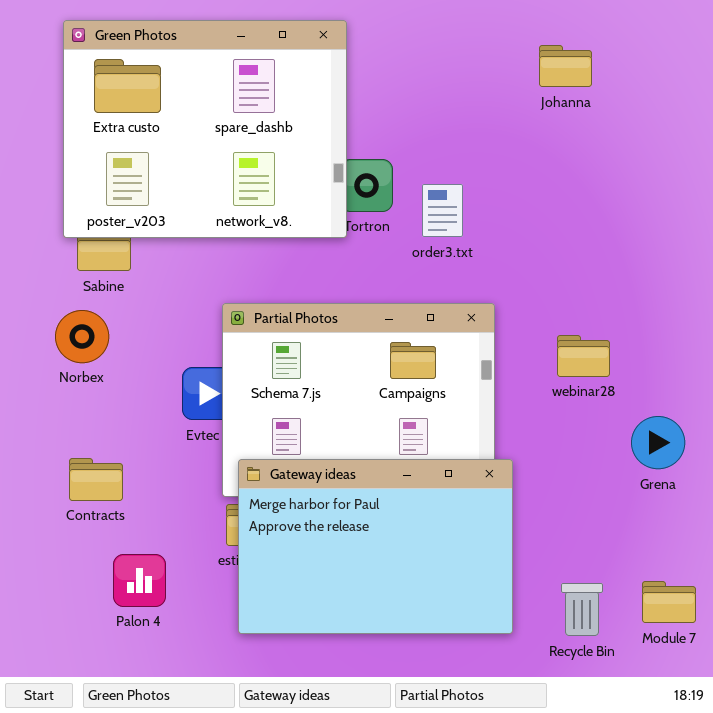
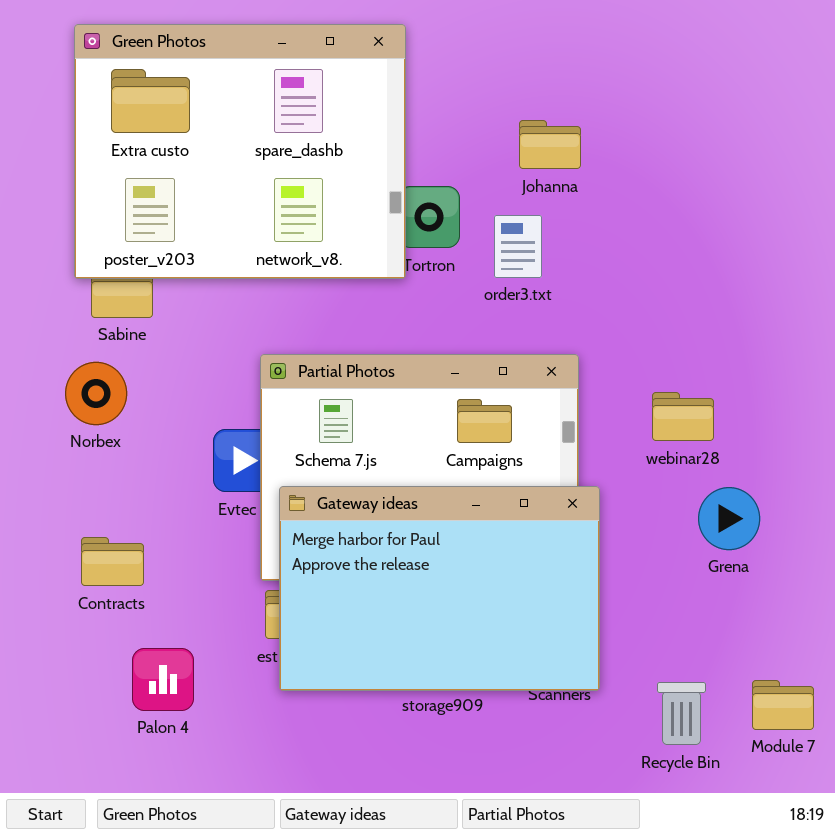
Johanna: [539,45,592,87] -> [519,120,581,169], moved
Grena: [631,416,685,469] -> [698,487,760,550], moved
Gateway ideas: [238,459,513,634] -> [279,486,600,691], moved

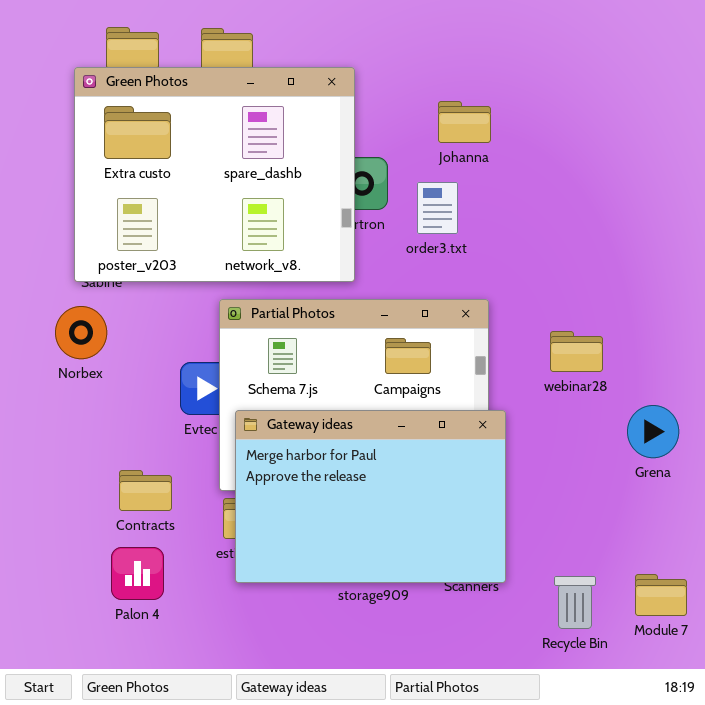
Green Photos: [74,24,406,279] -> [74,67,355,282], moved
Grena: [698,487,760,550] -> [627,405,679,458], moved
Contracts: [81,537,144,586] -> [119,470,172,511], moved

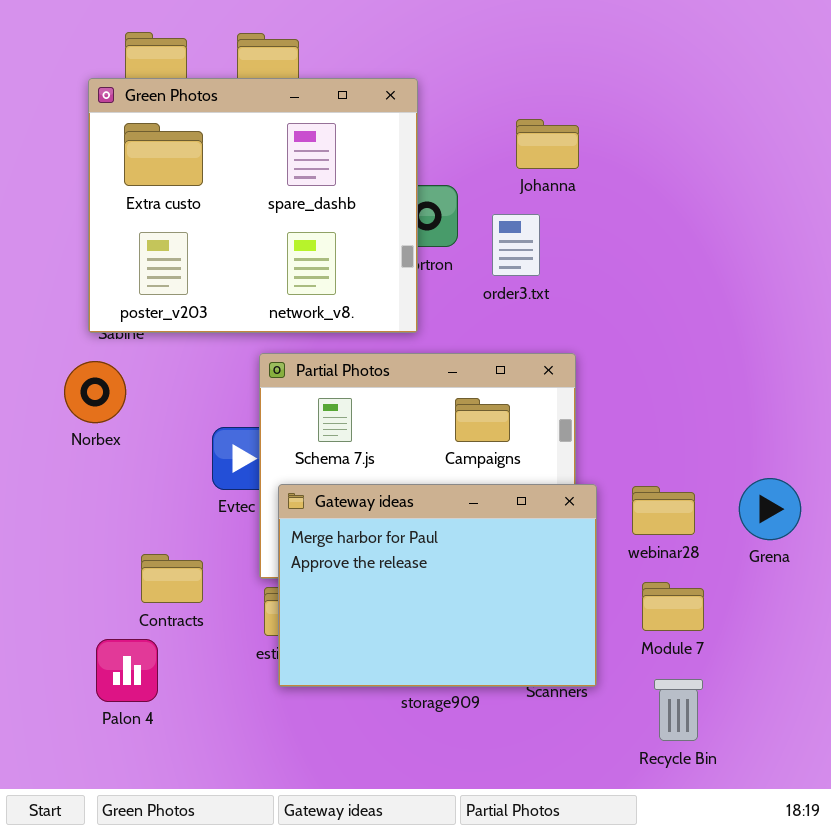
webinar28: [550,331,603,372] -> [632,486,695,535], moved
Palon 4: [111,547,164,600] -> [96,639,158,702], moved
Module 7: [635,574,687,616] -> [642,582,704,631], moved

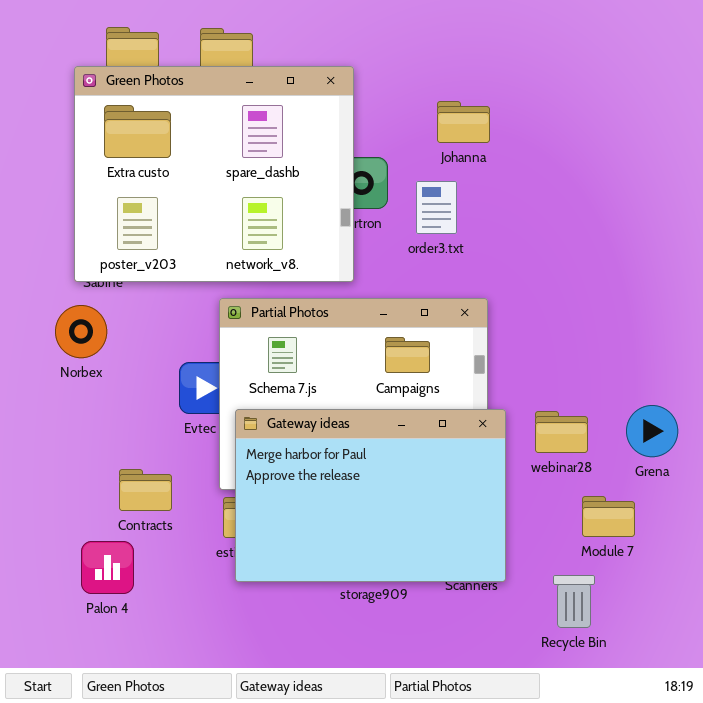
Module 7: [642,582,704,631] -> [582,496,635,537], moved

